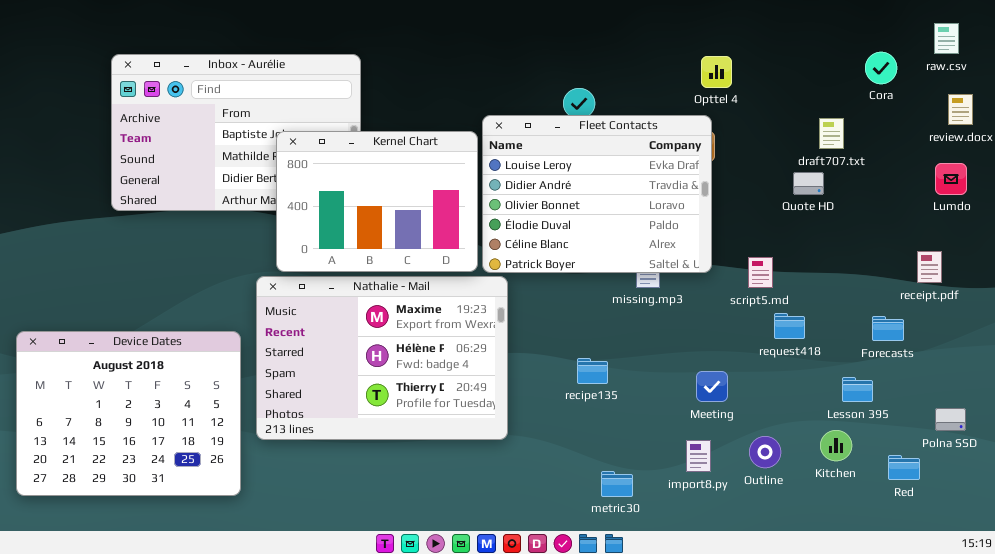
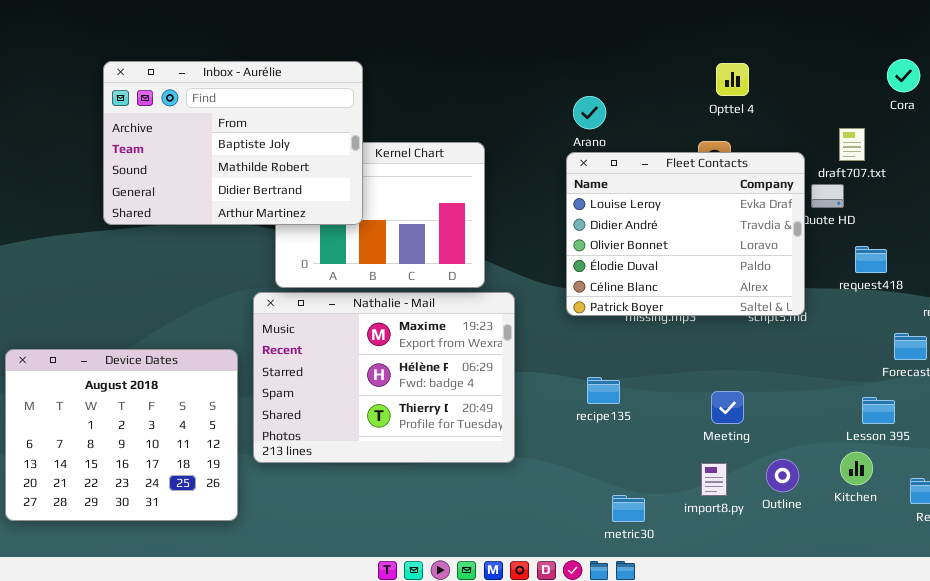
Inbox - Aurélie: [111,54,361,211] -> [103,61,363,225], raised
Fleet Contacts: [482,115,712,273] -> [566,152,805,316], moved
request418: [774,313,805,339] -> [855,246,887,273], moved

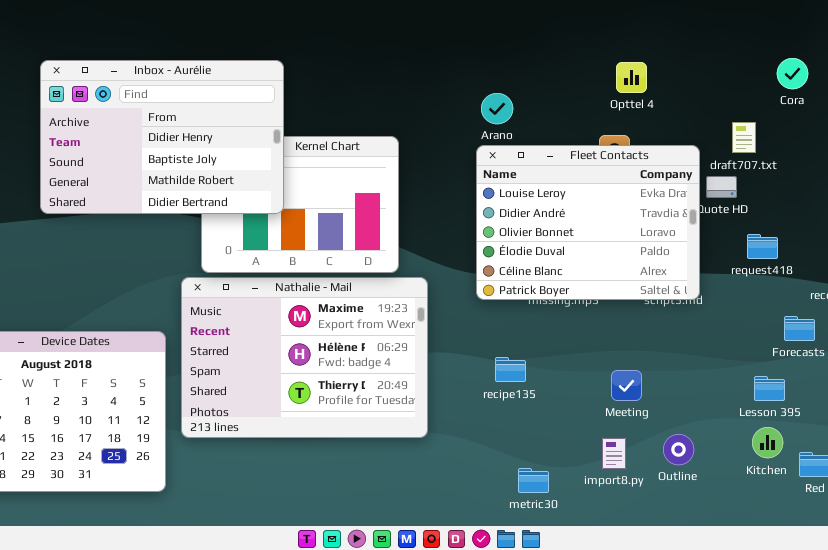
Inbox - Aurélie: [103,61,363,225] -> [40,60,284,214], scrolled up 1 row
Kitchen: [840,452,873,485] -> [752,427,783,458], moved

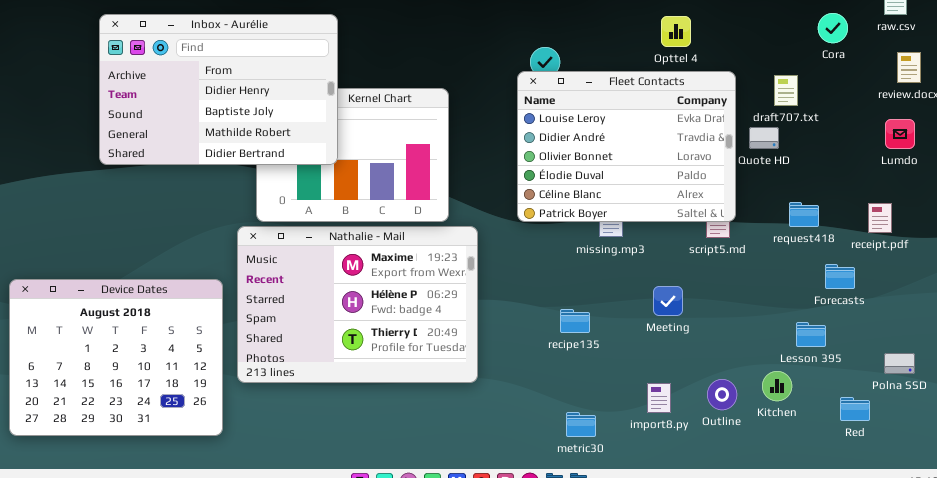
Fleet Contacts: [476,145,700,300] -> [517,71,736,222], moved
request418: [747,234,778,259] -> [789,202,819,227], moved
recipe135: [495,357,526,382] -> [560,309,590,333], moved
Meeting: [611,370,642,401] -> [653,286,683,316], moved
Kitchen: [752,427,783,458] -> [762,371,792,401], moved

